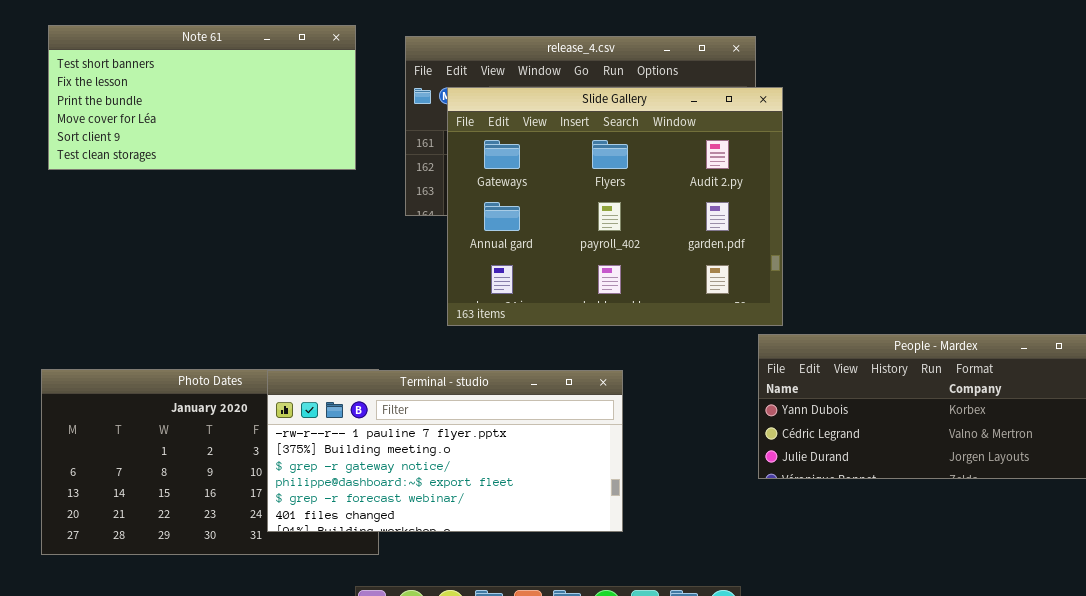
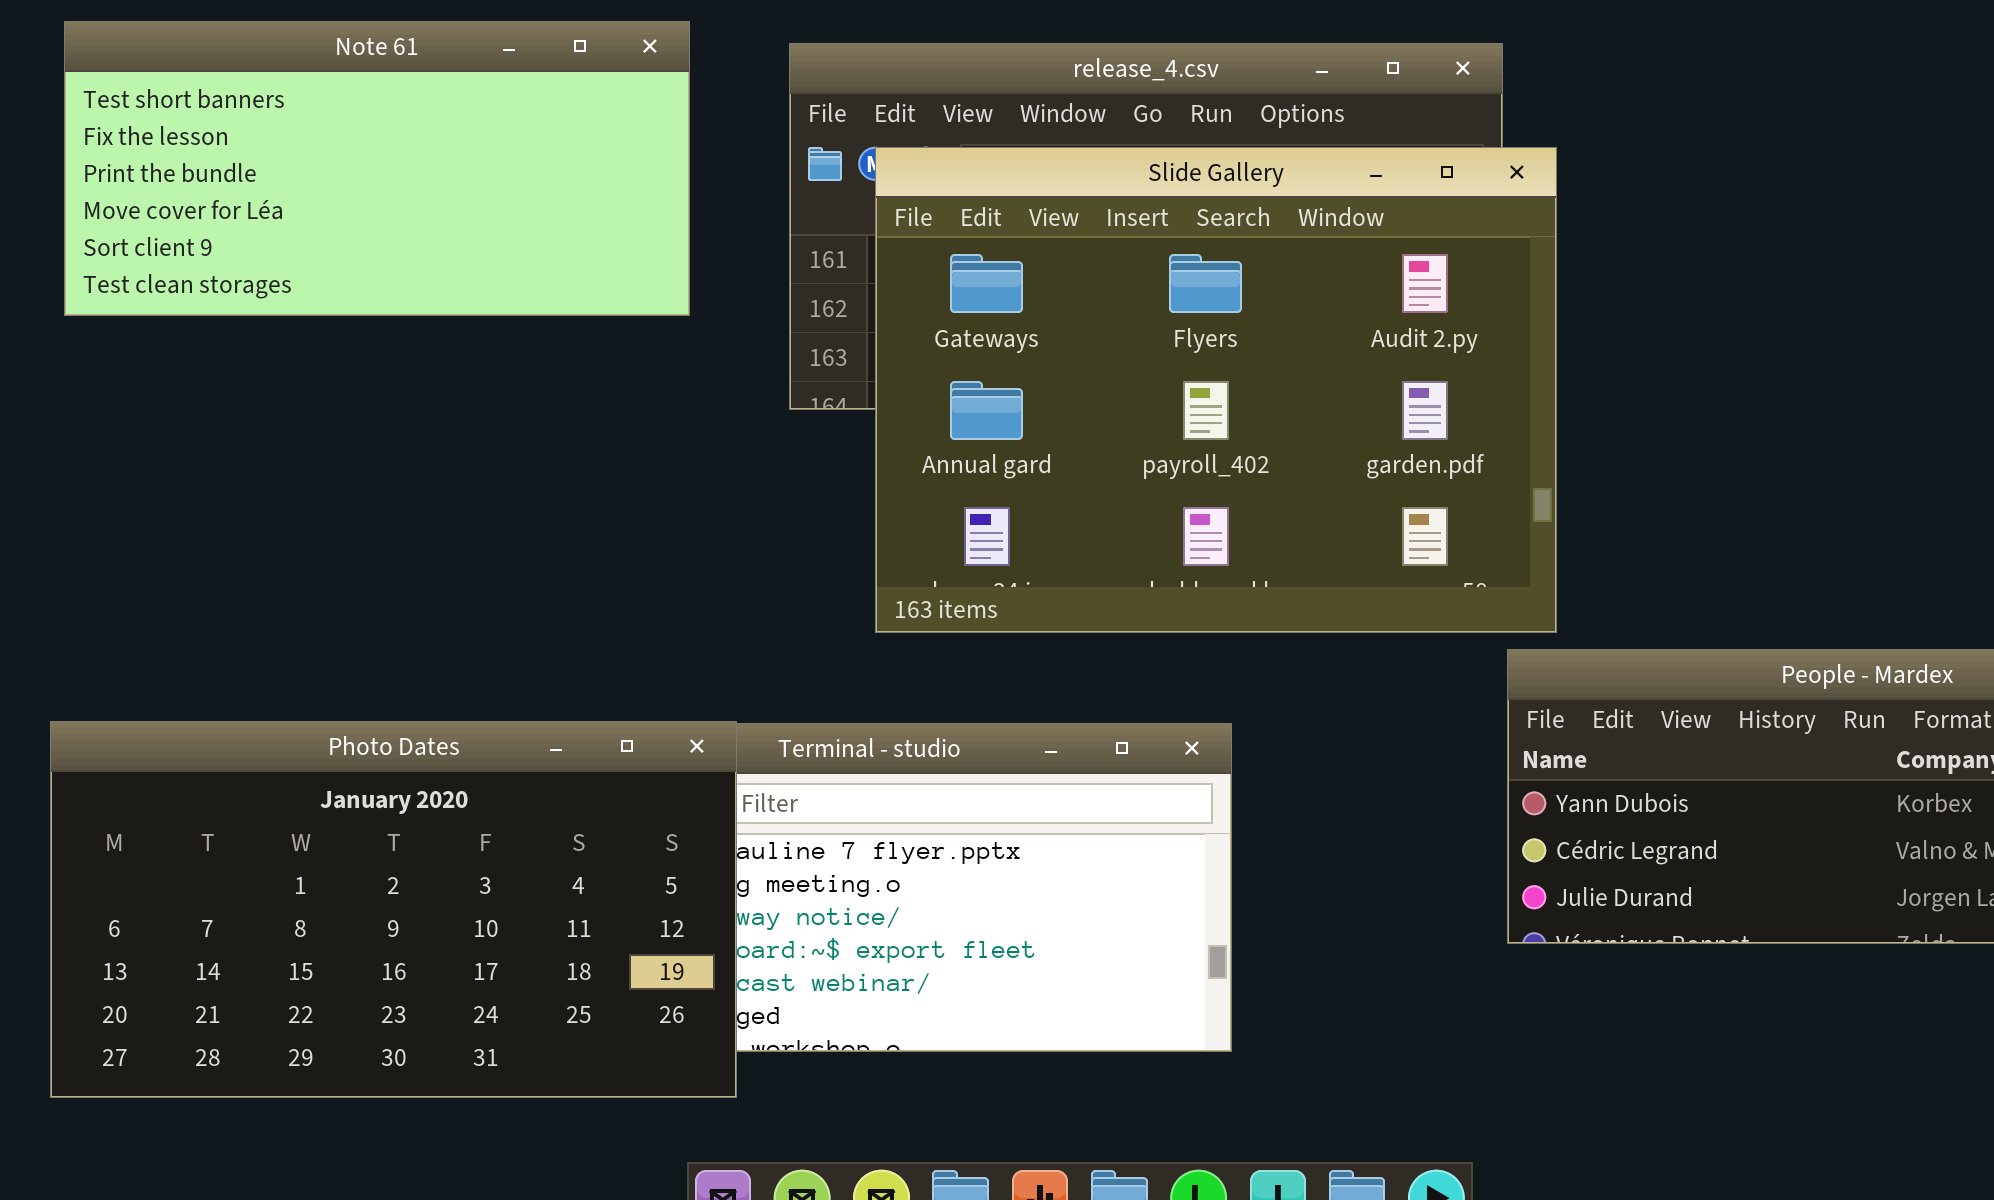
Photo Dates: [41,369,379,555] -> [50,721,737,1098], raised

